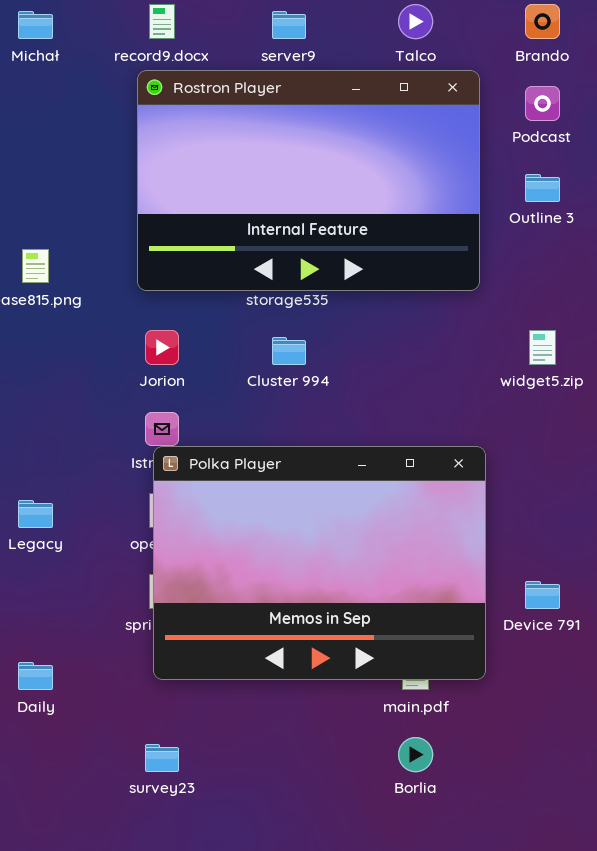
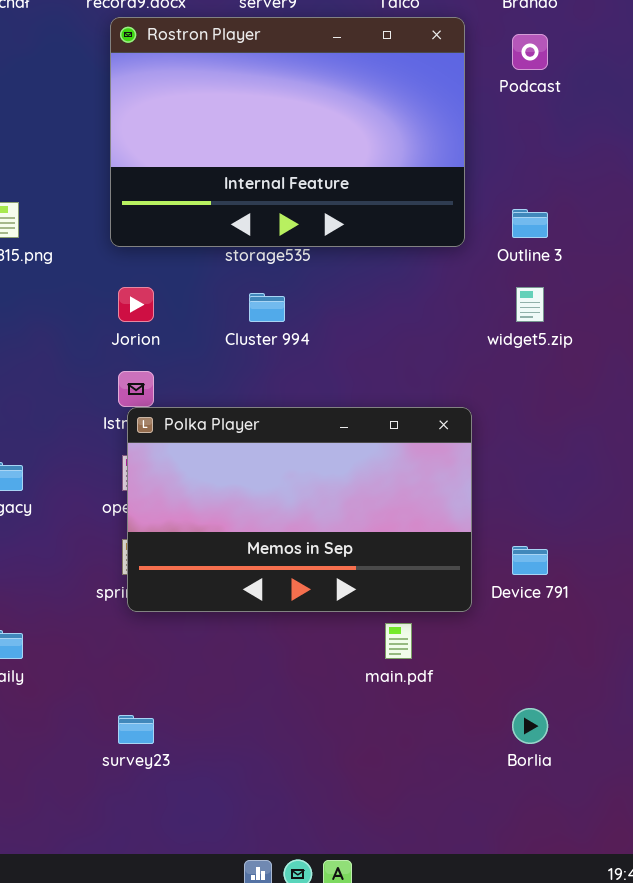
Outline 3: [525,174,560,202] -> [512,209,548,238], moved
Polka Player: [153,446,486,680] -> [127,407,472,612], resized
Borlia: [398,737,433,772] -> [512,708,548,744], moved

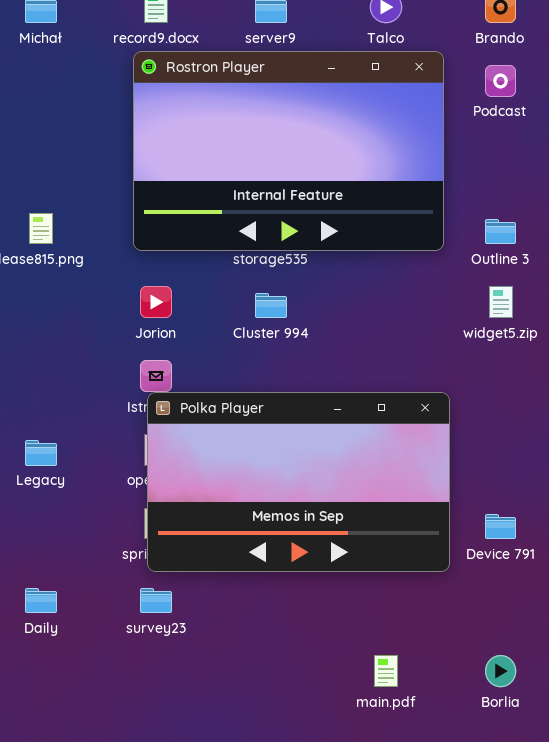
main.pdf: [385,623,412,659] -> [374,655,398,687], moved
survey23: [118,715,154,744] -> [140,588,172,613], moved

